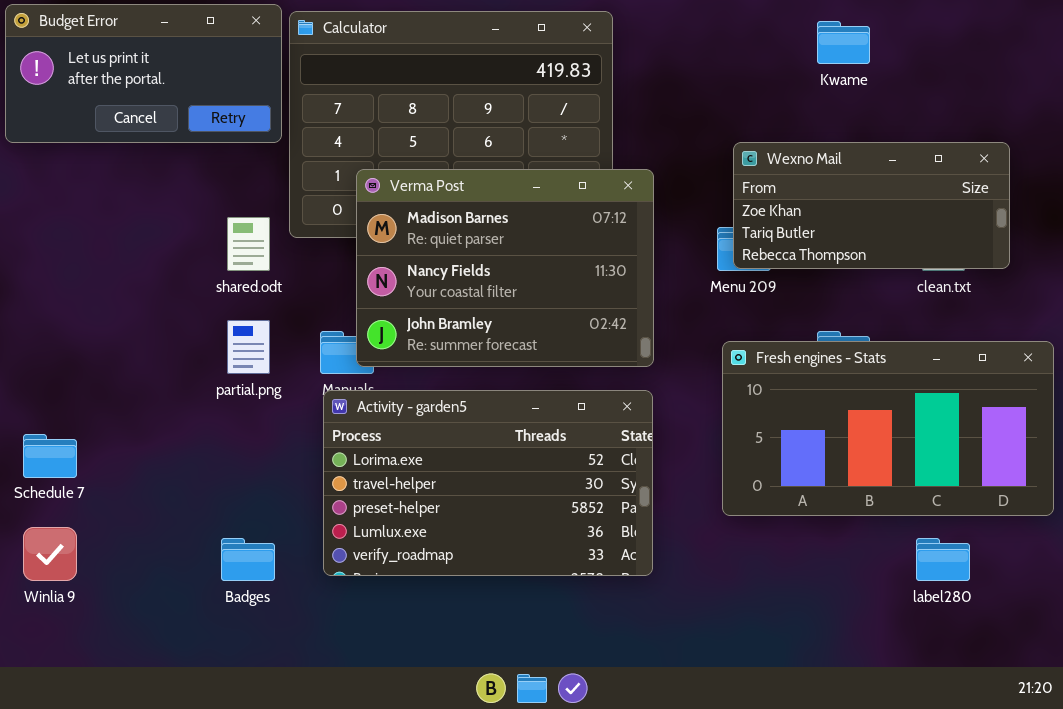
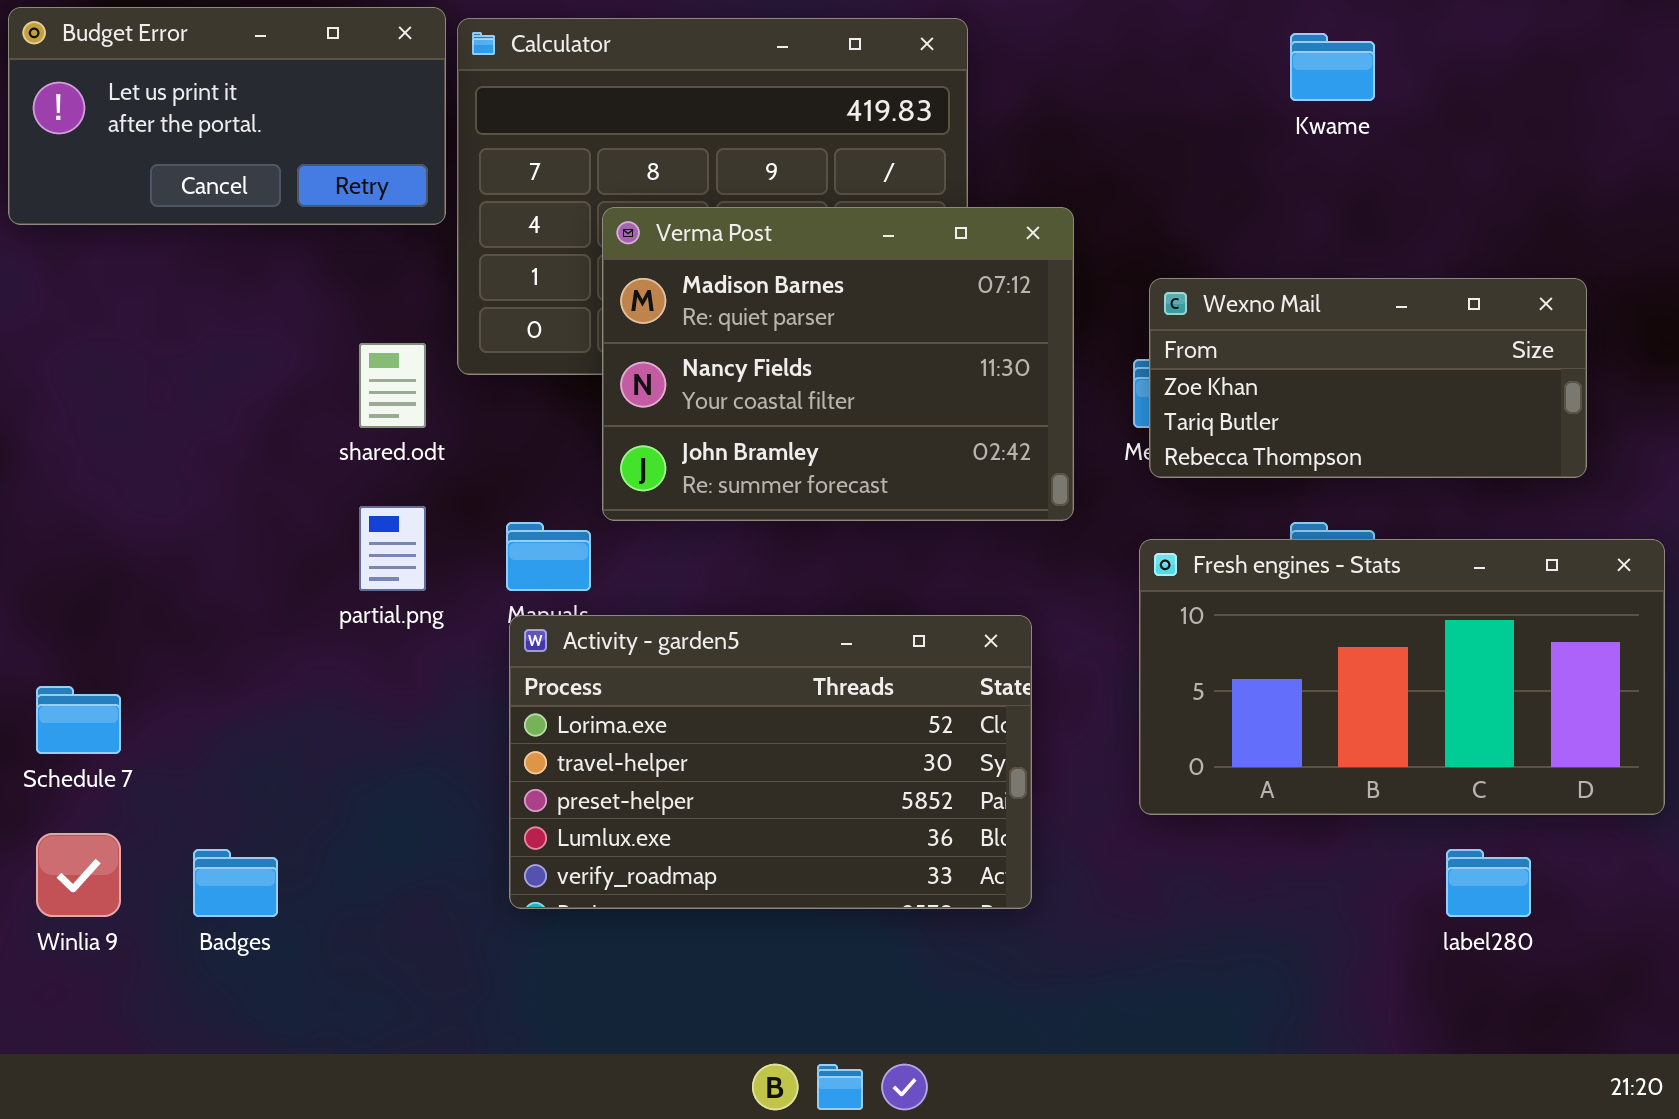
Wexno Mail: [733,142,1010,269] -> [1149,278,1587,478], moved
Verma Post: [356,169,654,367] -> [602,207,1074,521], moved
Badges: [221,538,275,581] -> [193,849,278,917], moved

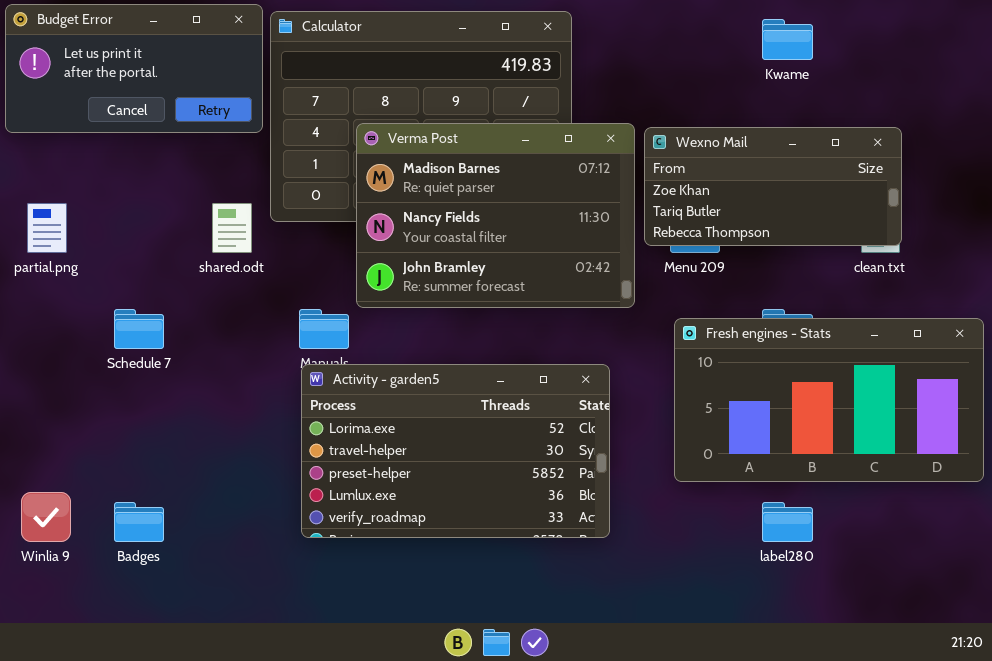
Wexno Mail: [1149,278,1587,478] -> [644,127,902,246], moved
partial.png: [359,506,426,591] -> [27,203,67,253], moved
Schedule 7: [36,686,121,754] -> [114,309,164,349], moved
label280: [1446,849,1531,917] -> [762,502,813,542], moved

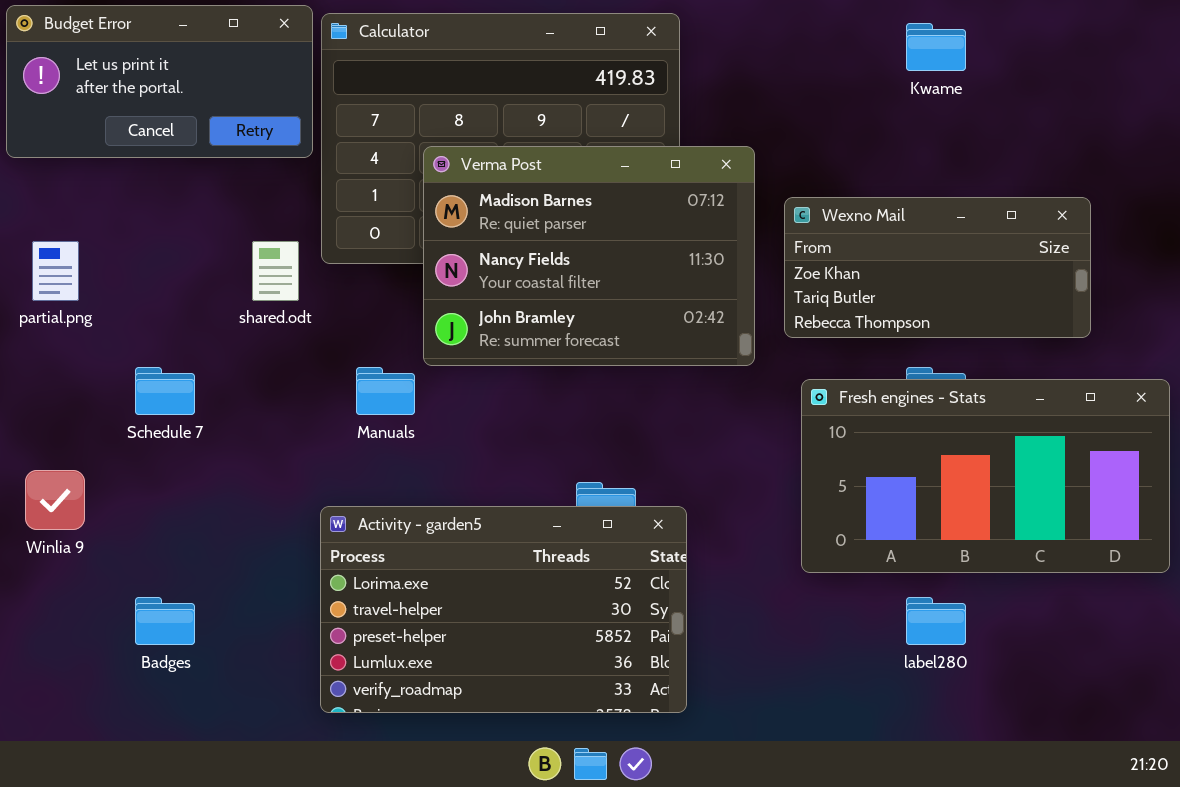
Wexno Mail: [644,127,902,246] -> [784,197,1091,338], moved
Activity - garden5: [301,364,610,538] -> [320,506,687,713], moved
Winlia 9: [21,492,71,542] -> [25,470,85,530], moved

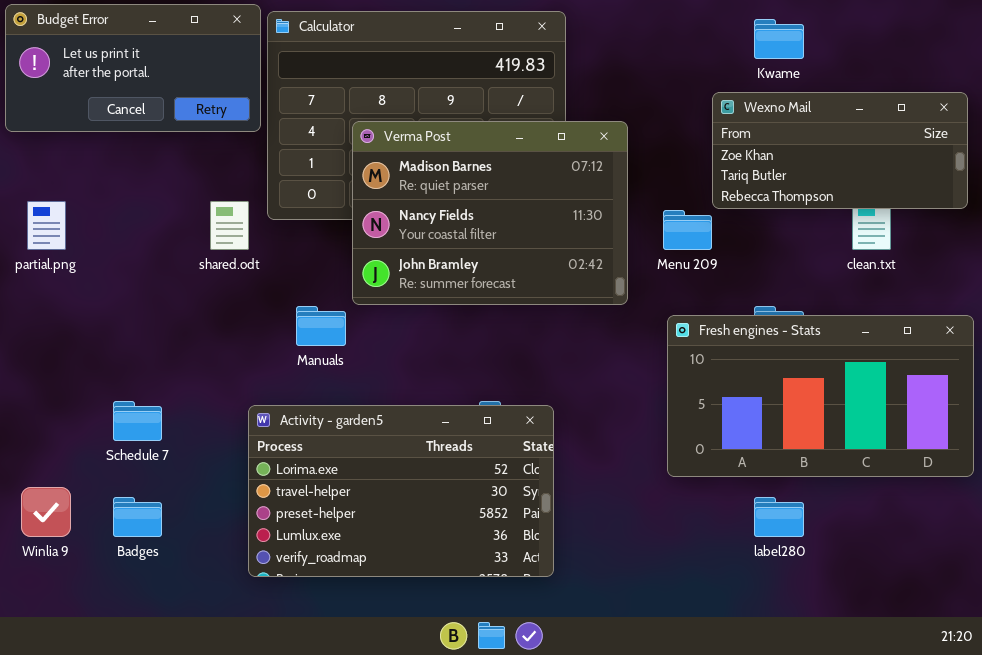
Wexno Mail: [784,197,1091,338] -> [712,92,968,209], moved
Schedule 7: [135,367,195,415] -> [113,401,162,441], moved
Winlia 9: [25,470,85,530] -> [21,487,71,537], moved
Activity - garden5: [320,506,687,713] -> [248,405,554,577], moved

